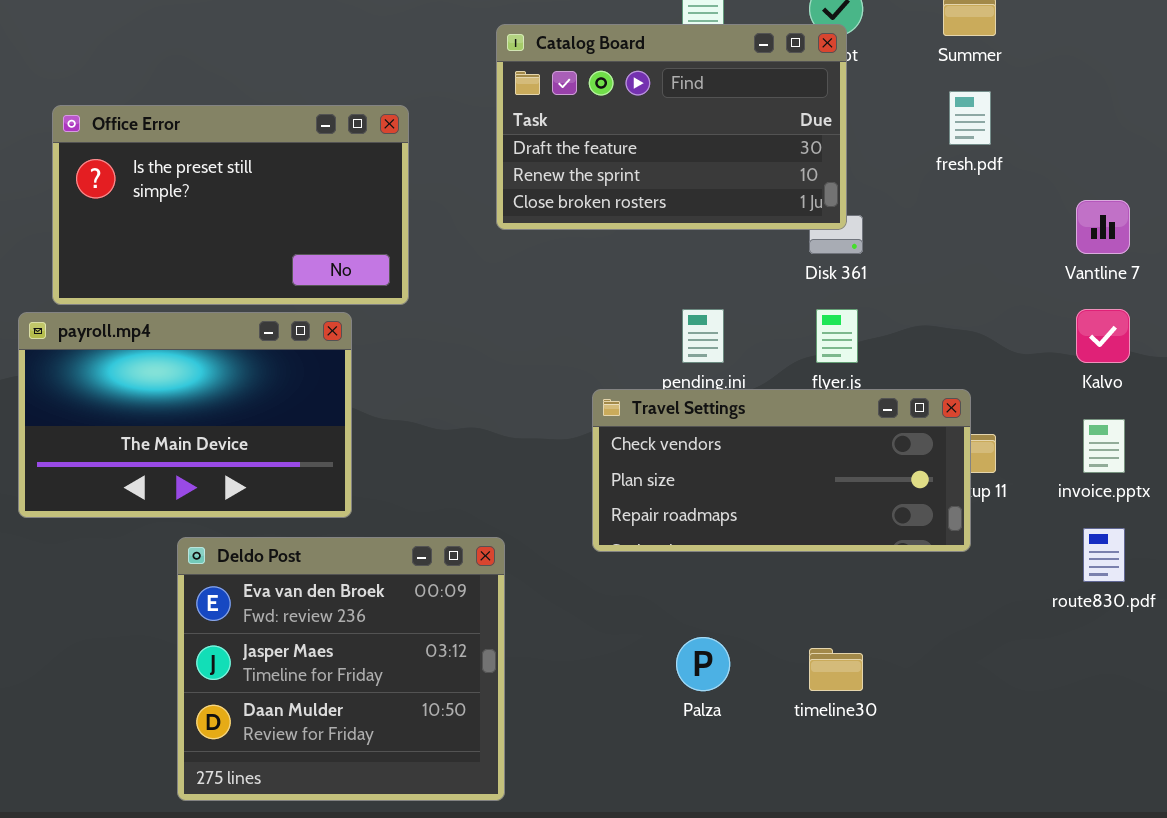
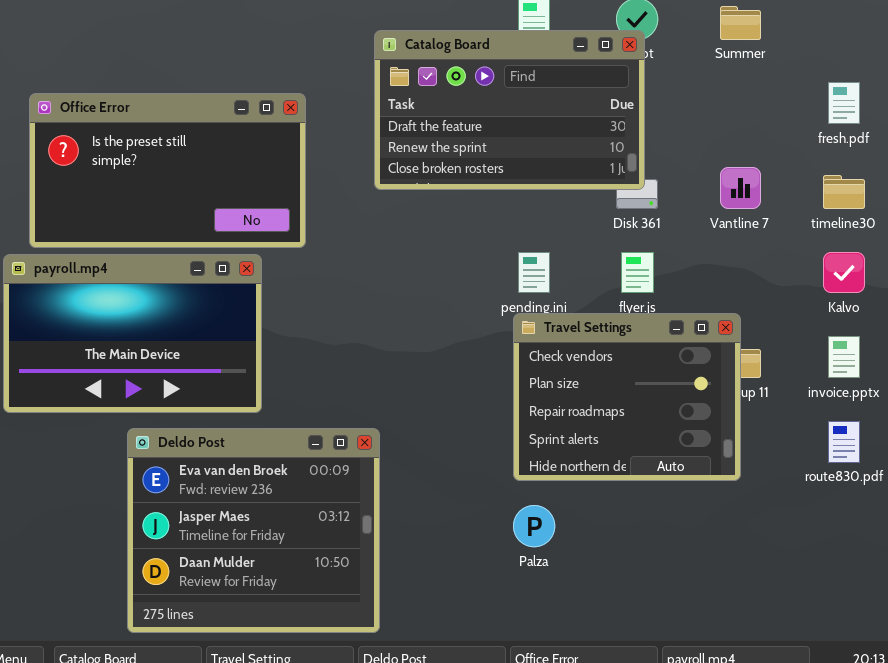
fresh.pdf: [949,91,991,145] -> [828,82,860,124], moved
Vantline 7: [1076,200,1130,254] -> [720,167,761,209], moved
Travel Settings: [592,389,971,552] -> [513,313,741,481], resized
timeline30: [809,648,863,691] -> [823,175,865,209], moved

